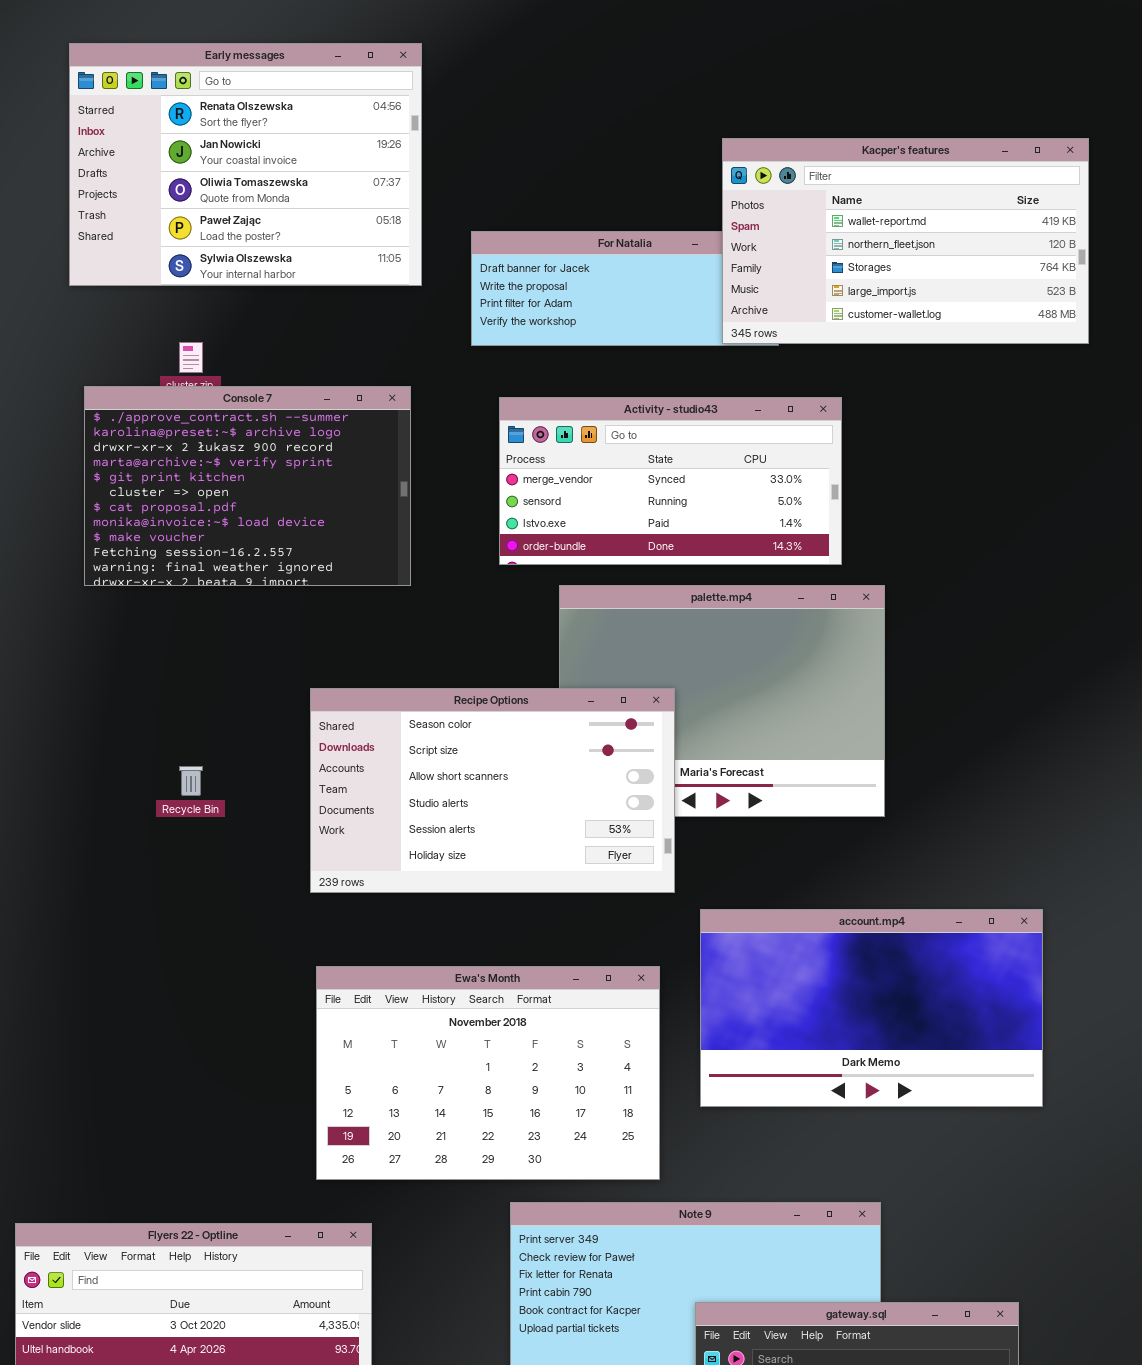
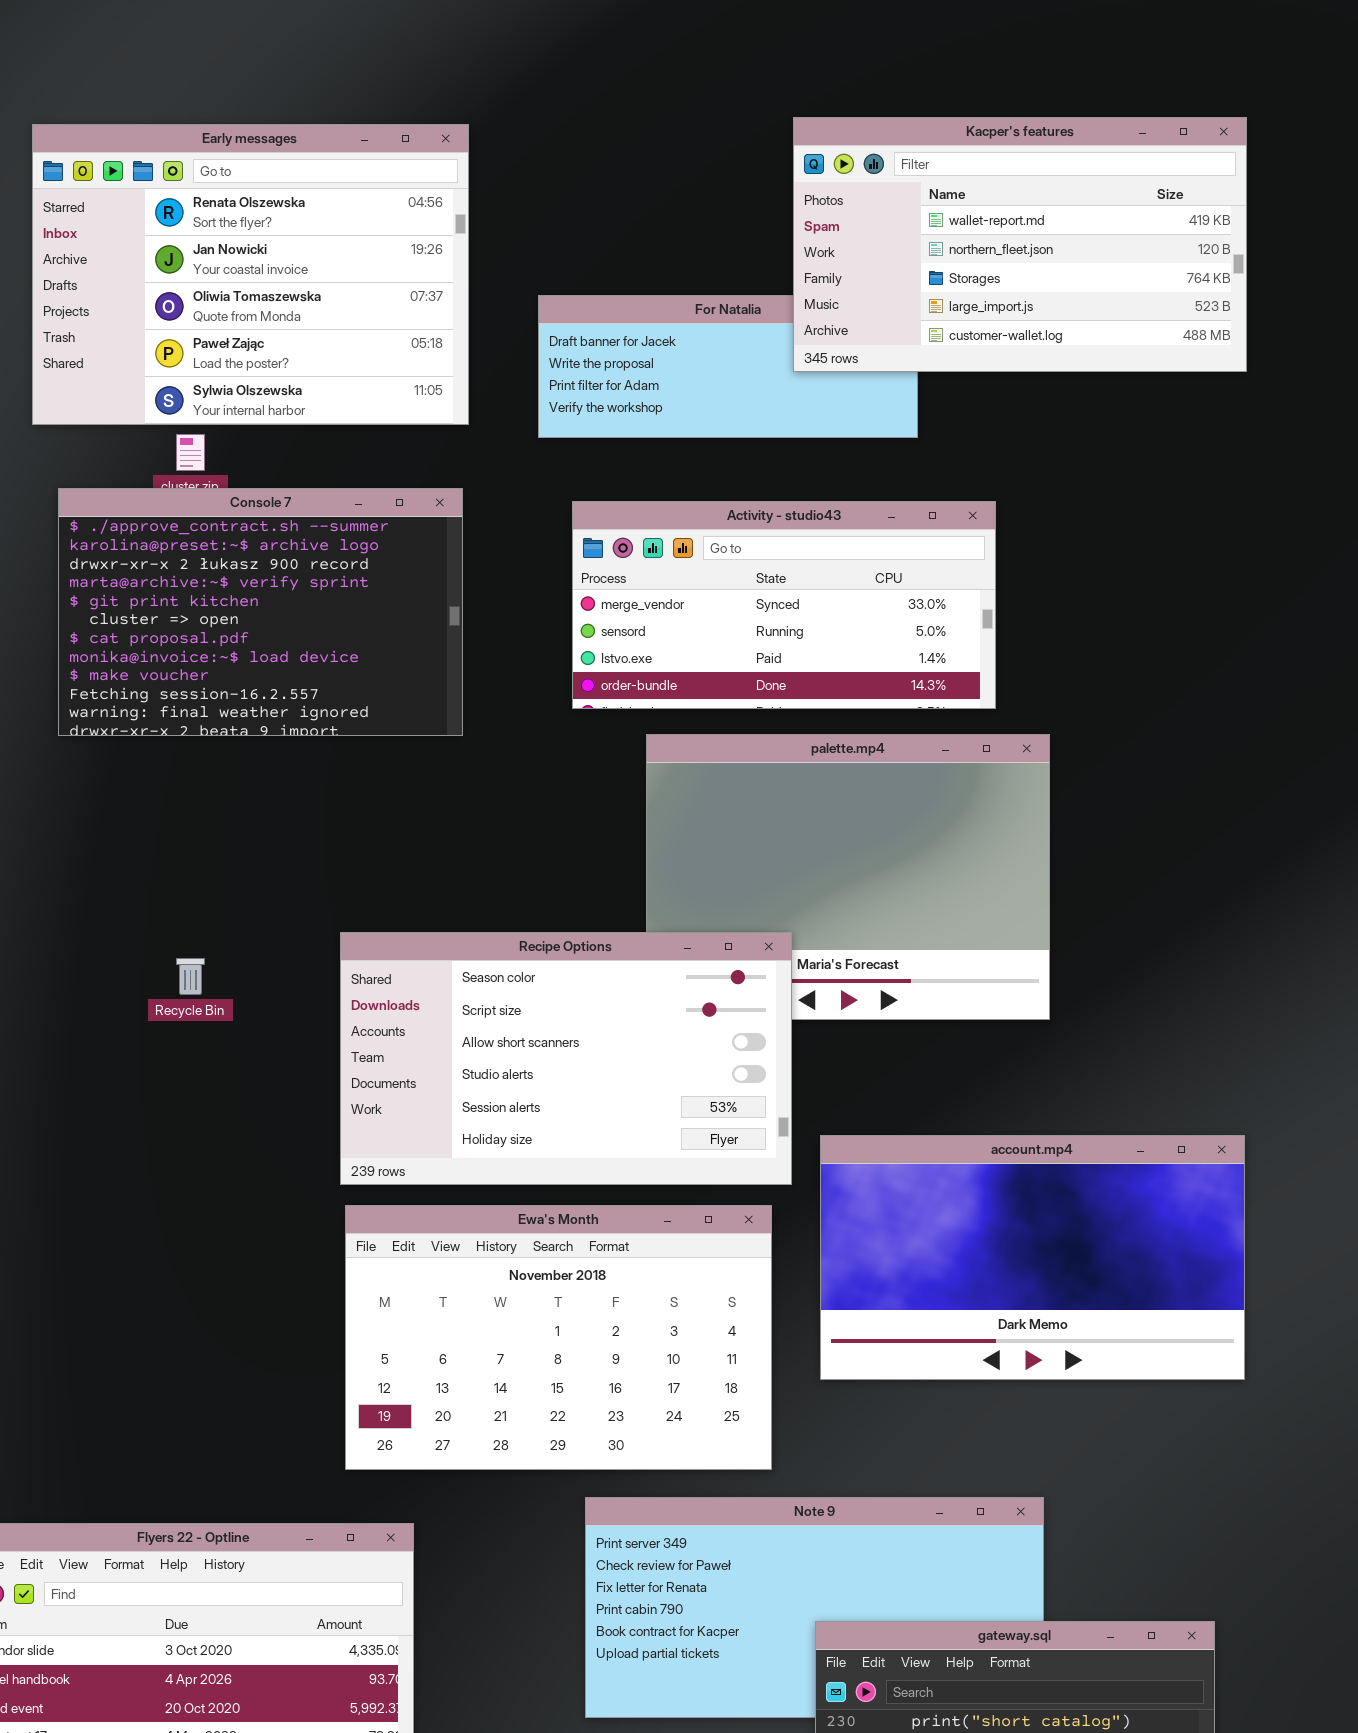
Early messages: [69,43,422,286] -> [32,124,469,425], moved
Kacper's features: [722,138,1089,344] -> [793,117,1247,372], moved
Recipe Options: [310,688,675,893] -> [340,932,792,1185], moved

